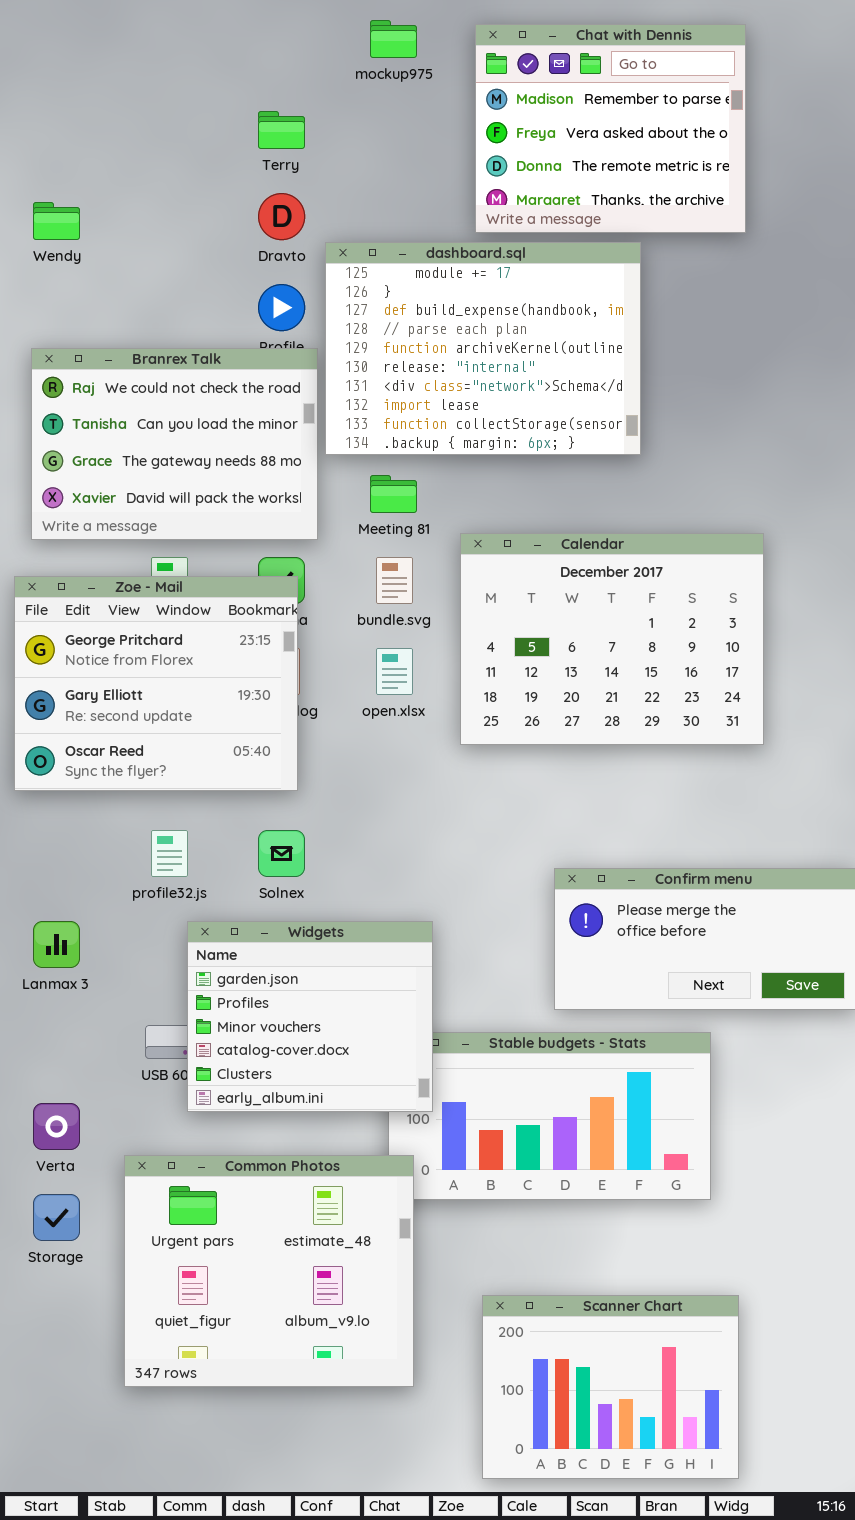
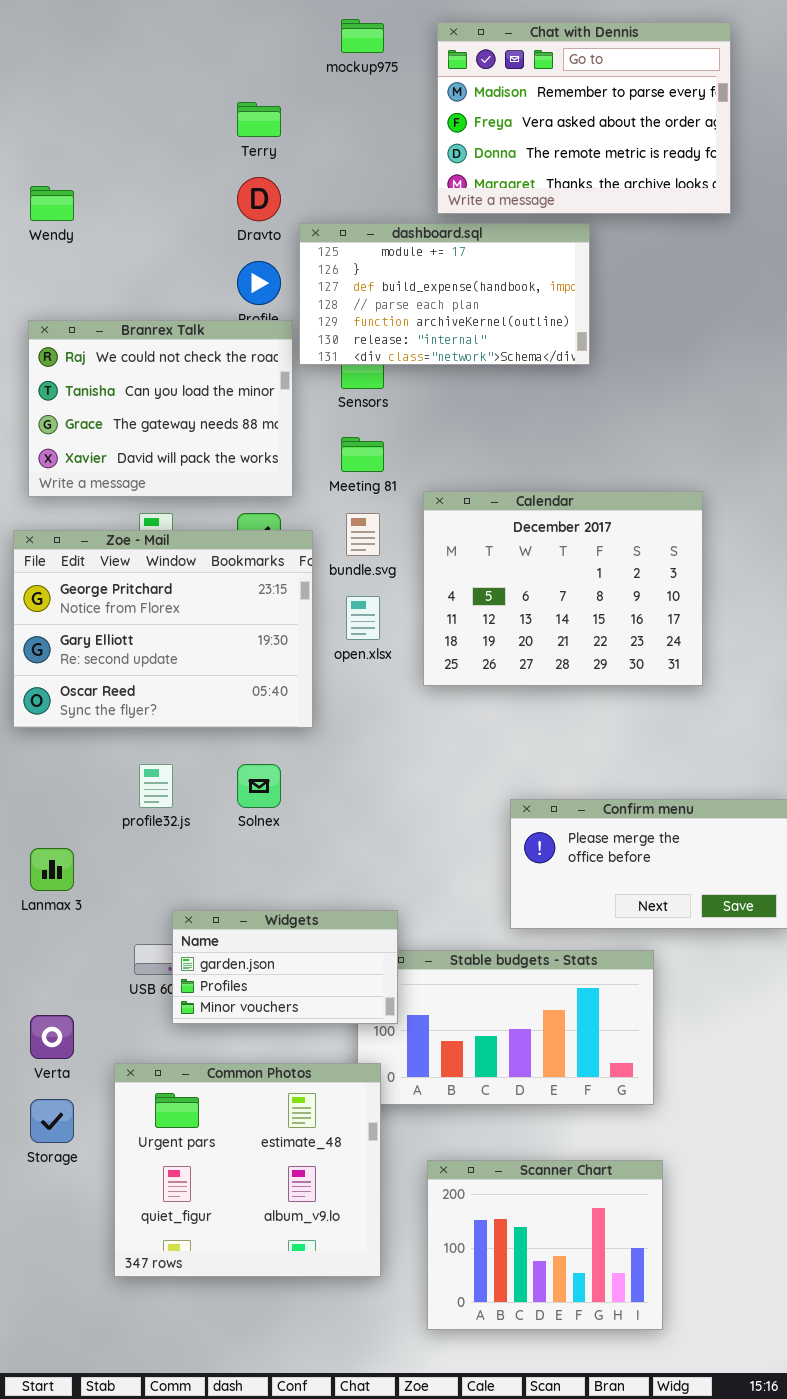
Chat with Dennis: [475,24,746,233] -> [437,22,731,214], resized
dashboard.sql: [325,242,641,455] -> [299,223,590,365], resized
Zoe - Mail: [14,576,298,791] -> [13,530,313,728], resized
Widgets: [187,921,433,1112] -> [172,910,398,1024], resized
Scanner Chart: [482,1295,739,1479] -> [427,1160,663,1330], moved

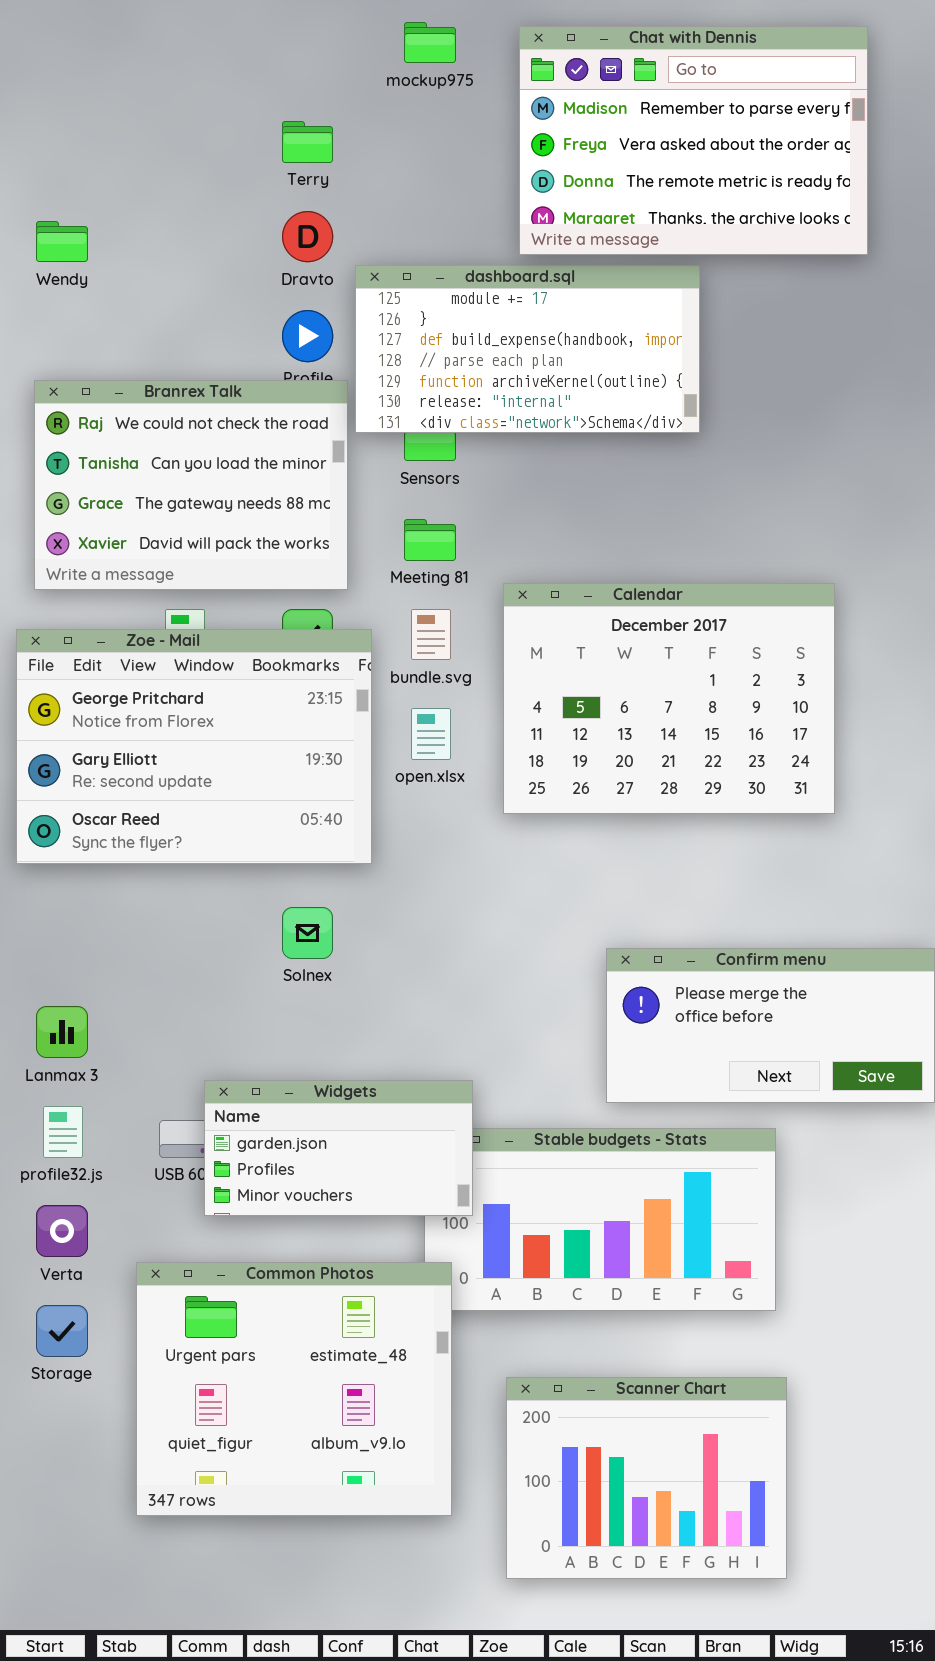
profile32.js: [139,764,173,808] -> [43,1106,83,1158], moved

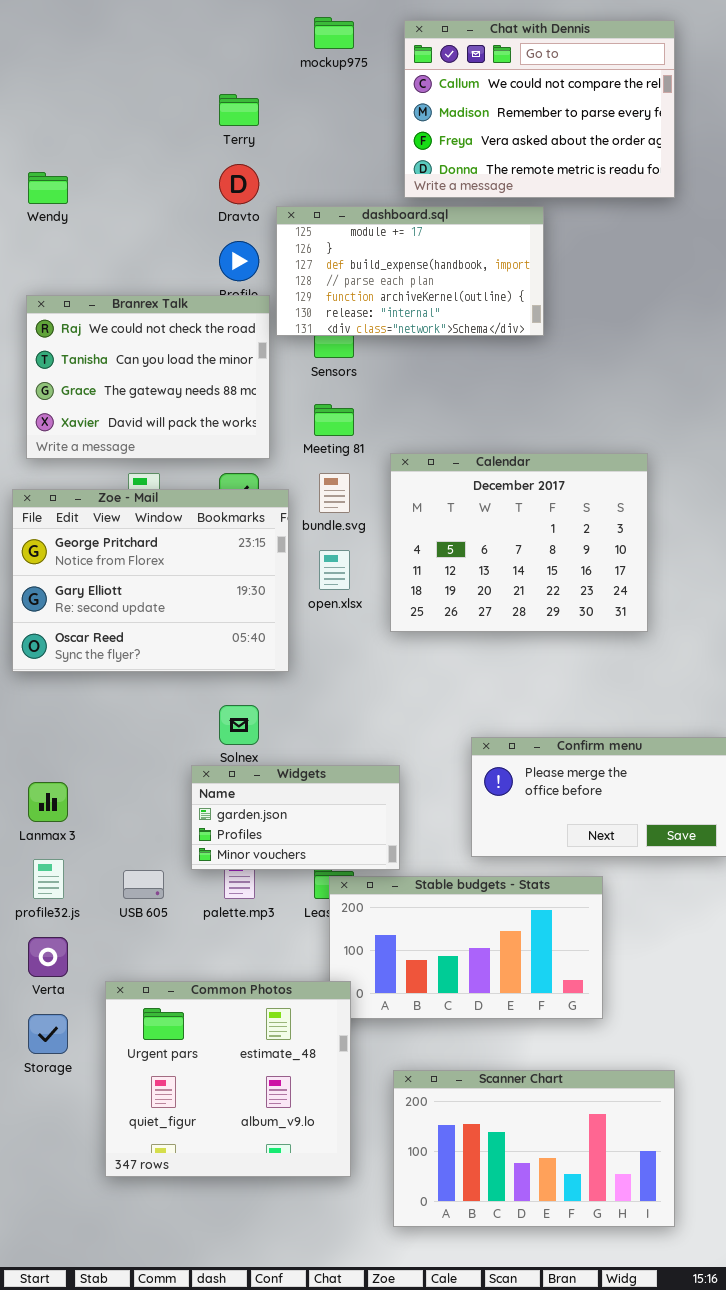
Chat with Dennis: [519,26,868,255] -> [404,20,675,198], scrolled up 1 row
Widgets: [204,1080,473,1216] -> [191,765,400,870], moved
Scanner Chart: [506,1377,787,1579] -> [393,1070,675,1227], resized

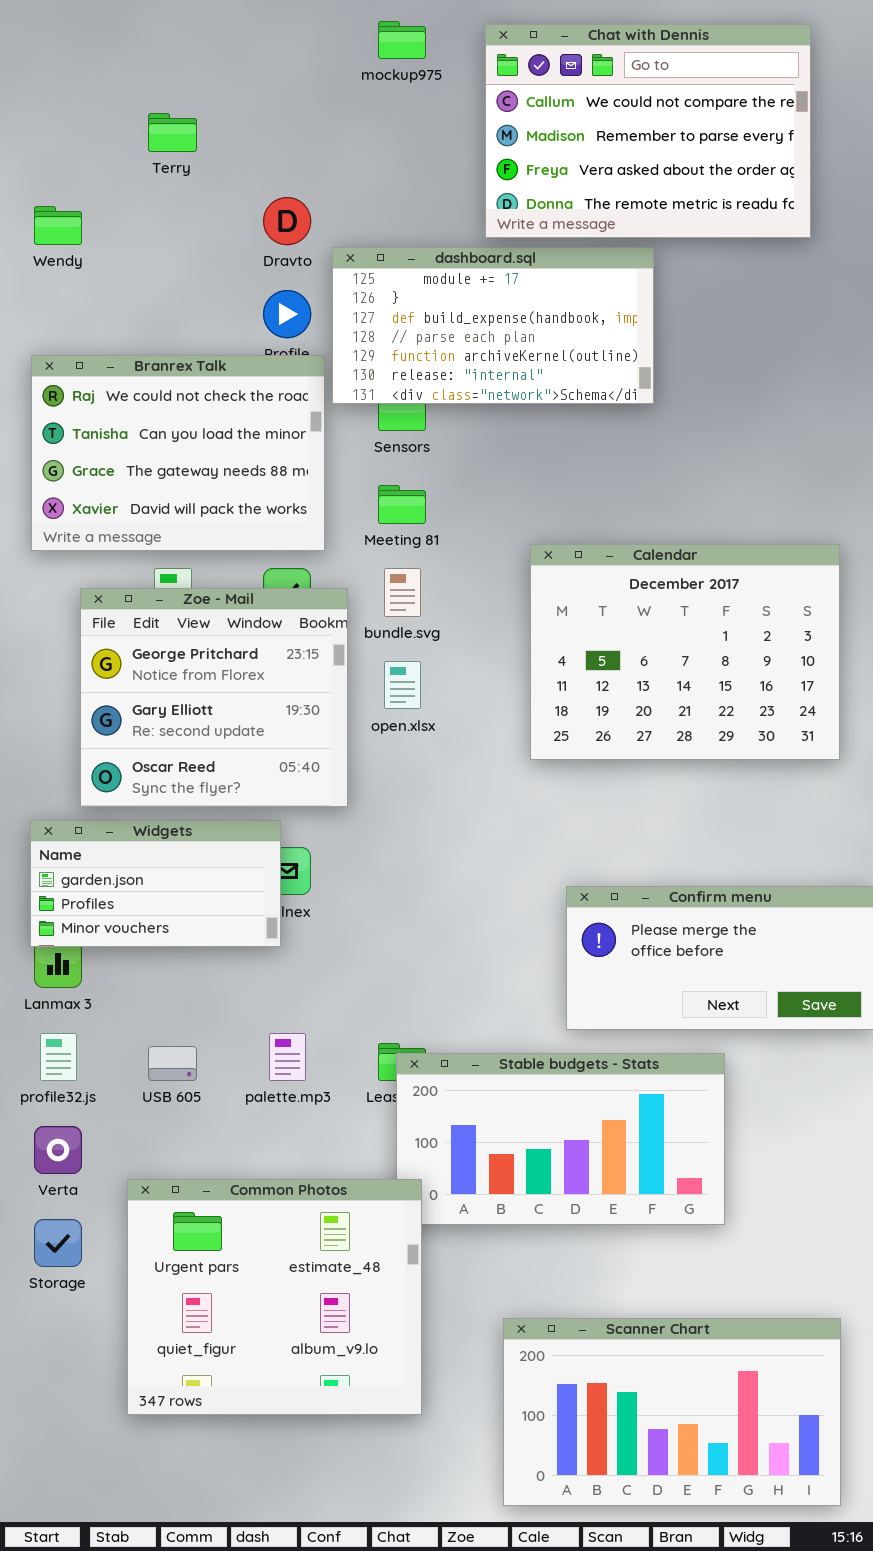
Terry: [219,94,259,126] -> [148,113,197,152], moved
Calendar: [390,453,648,632] -> [530,544,840,760], moved
Zoe - Mail: [12,489,289,672] -> [80,588,348,807], resized
Widgets: [191,765,400,870] -> [30,820,281,947], moved
Scanner Chart: [393,1070,675,1227] -> [503,1318,841,1506], moved

